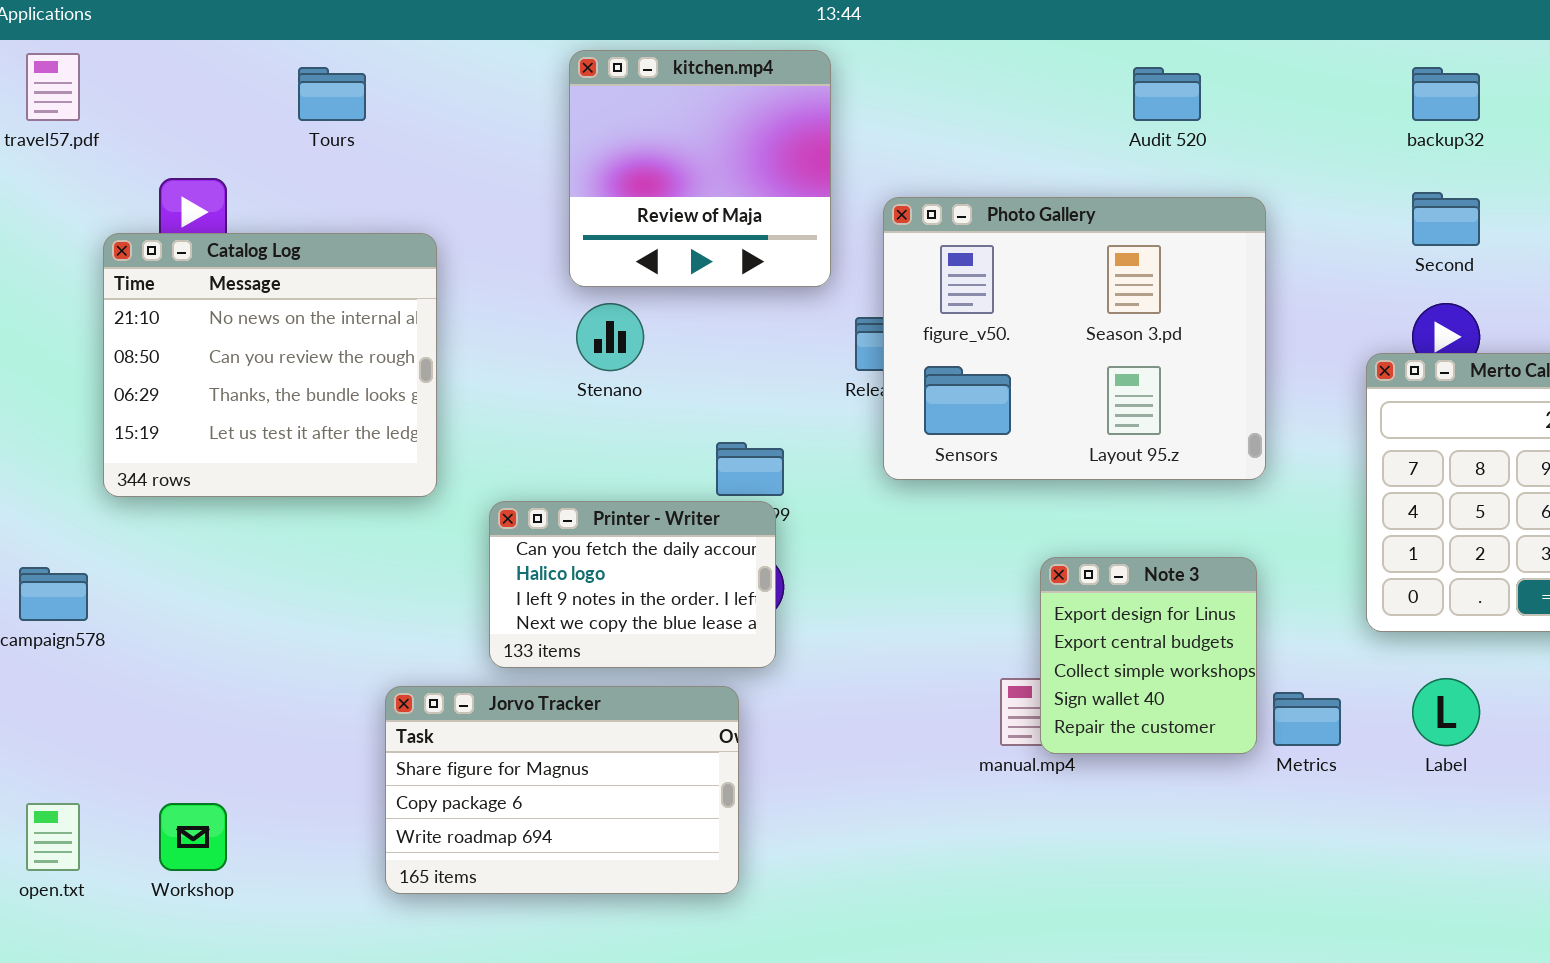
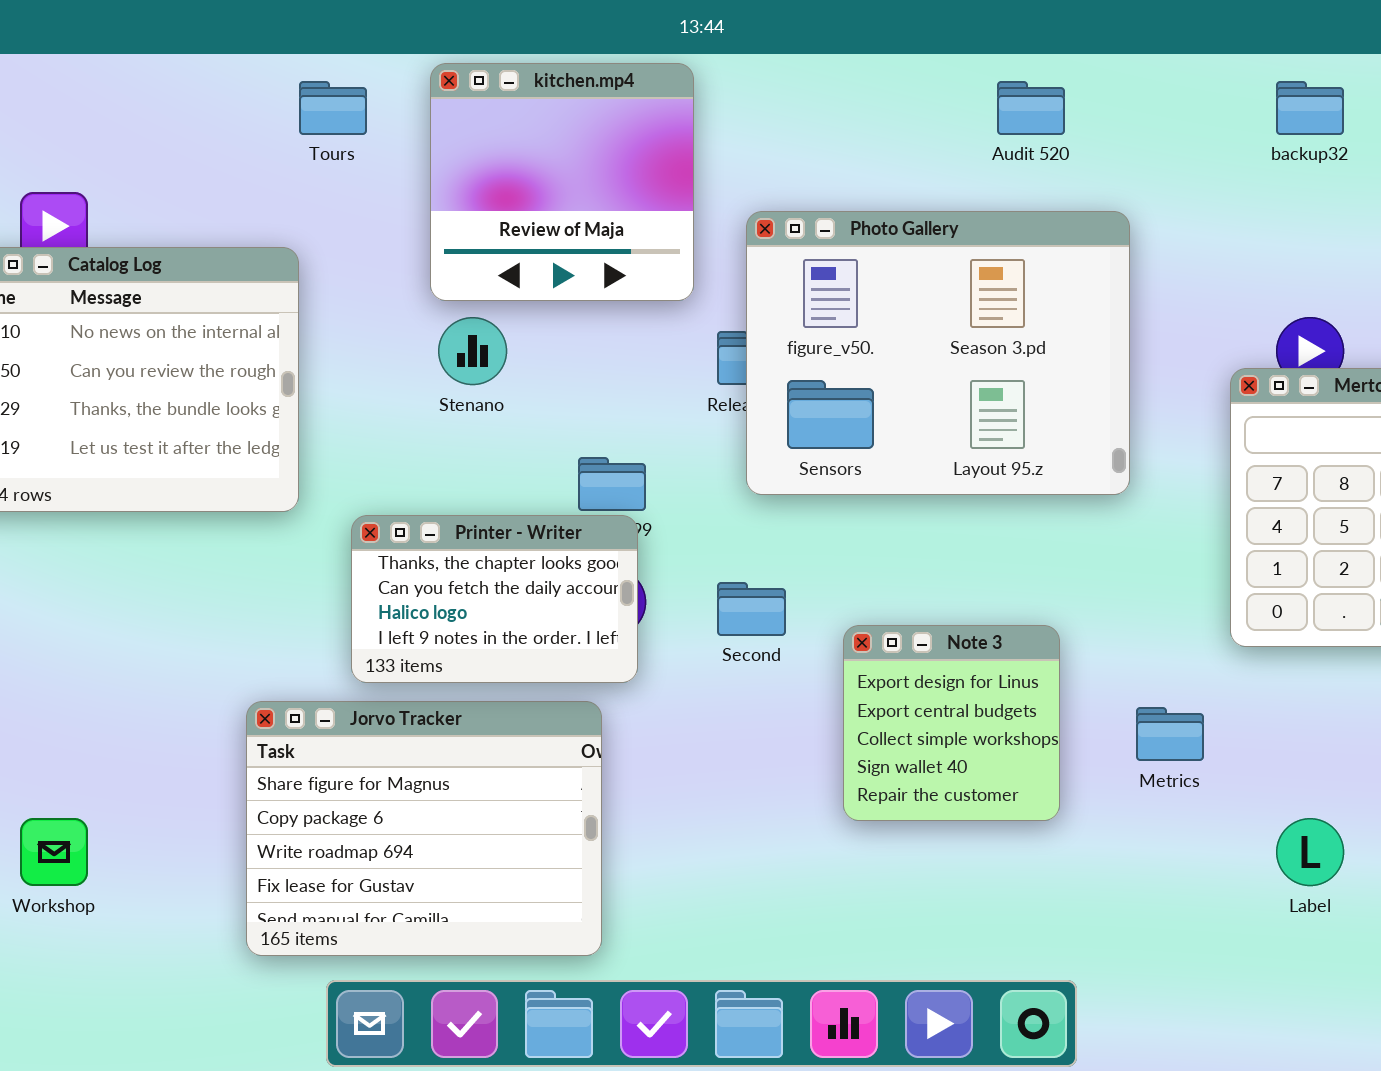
Tours: [298,67,366,121] -> [299,81,367,135], moved
Second: [1412,192,1480,246] -> [717,582,786,636], moved
Printer - Writer: [489,501,776,668] -> [351,515,638,683], scrolled up 1 row
Note 3: [1040,557,1257,754] -> [843,625,1060,821], moved
Label: [1412,678,1480,746] -> [1276,818,1344,886], moved
Jorvo Tracker: [385,686,739,894] -> [246,701,602,956], resized

